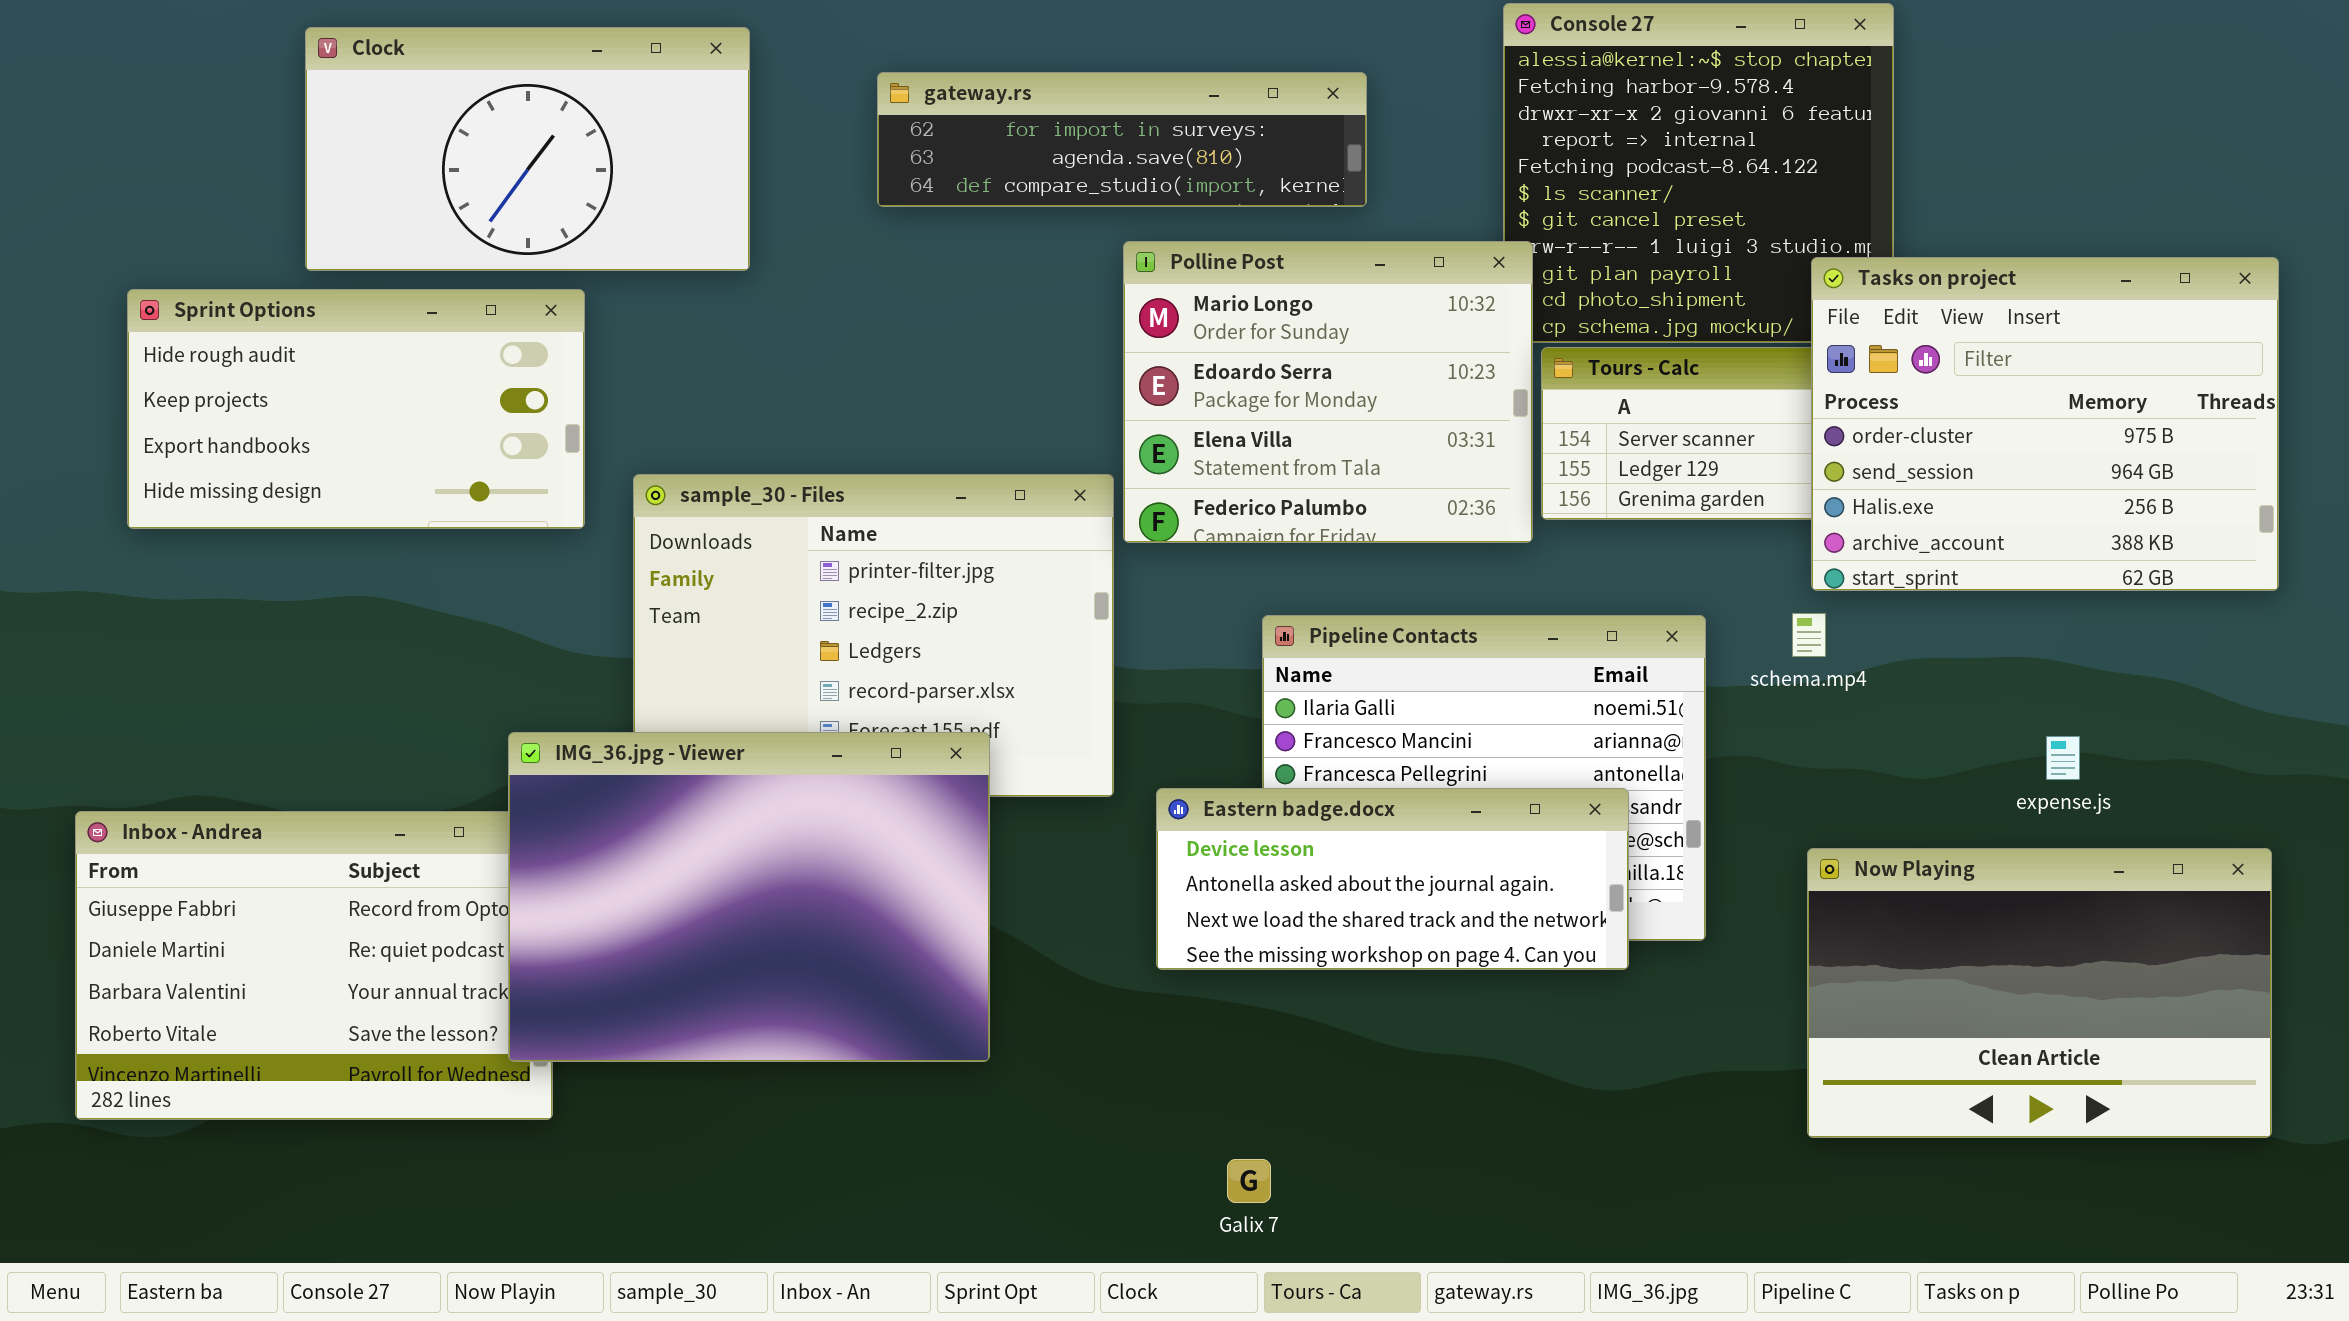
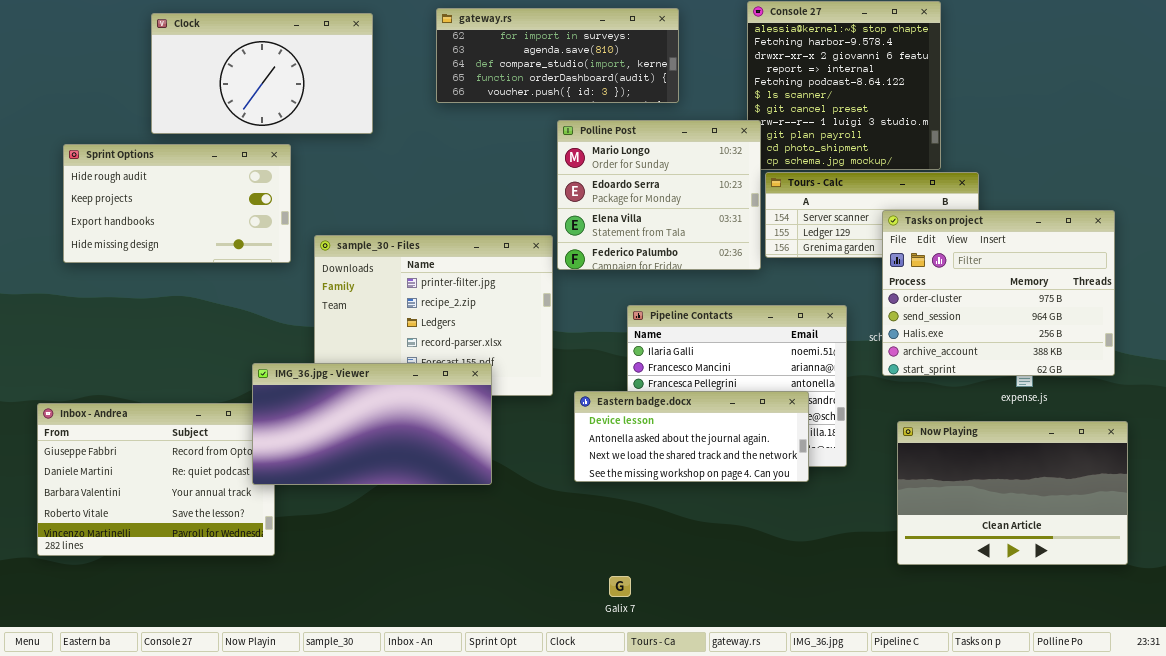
gateway.rs: [877,72,1367,207] -> [436,8,679,103], resized
Tasks on project: [1811,257,2279,591] -> [882,210,1115,376], moved
IMG_36.jpg - Viewer: [508,732,990,1062] -> [252,363,492,485], resized

